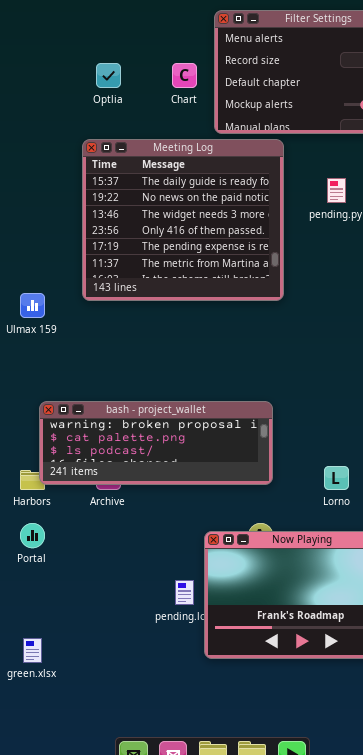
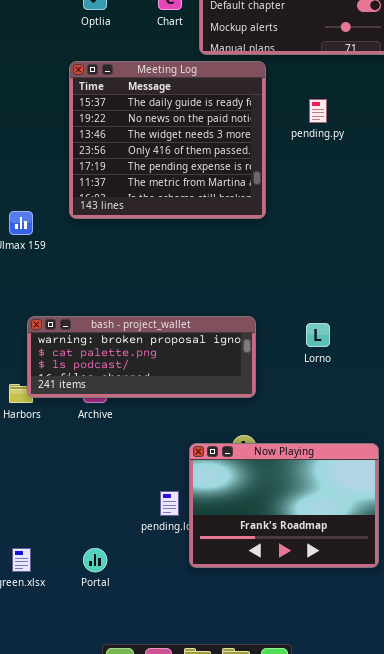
Lorno: [324,466,349,490] -> [306,323,330,347], moved
Portal: [20,523,45,548] -> [83,548,107,572], moved

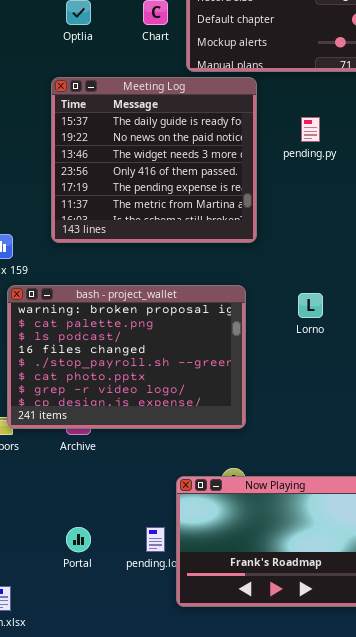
bash - project_wallet: [27,316,256,398] -> [7,285,246,429], resized
Lorno: [306,323,330,347] -> [298,293,323,318], moved
Portal: [83,548,107,572] -> [66,527,91,552], moved

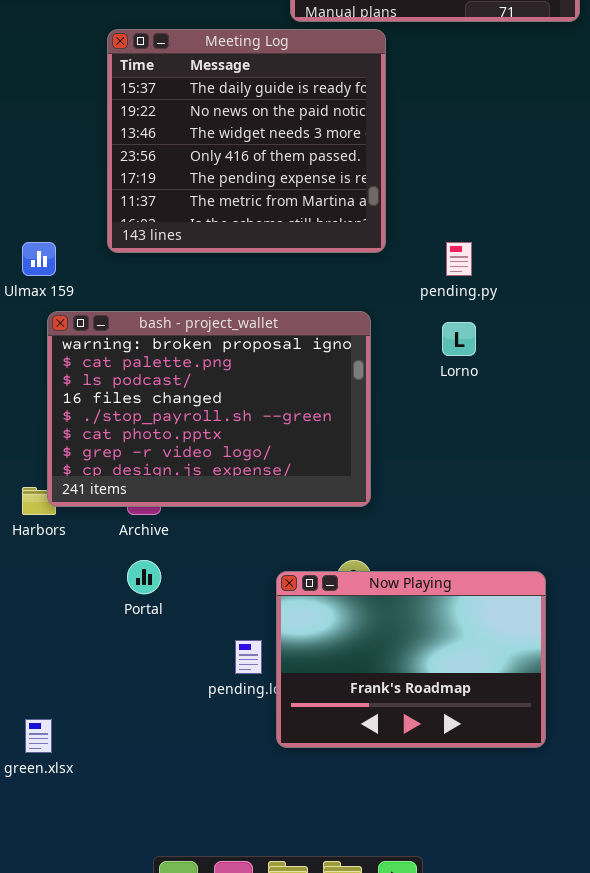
pending.py: [301,117,320,142] -> [446,242,472,276], moved
Portal: [66,527,91,552] -> [127,560,161,594], moved

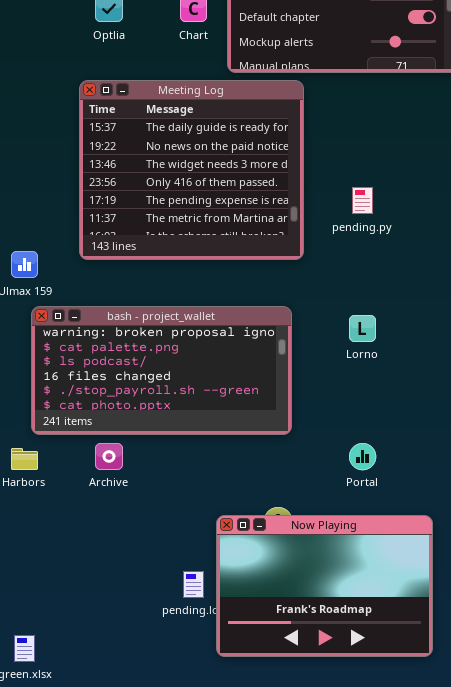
pending.py: [446,242,472,276] -> [352,187,373,214], moved
bash - project_wallet: [47,311,371,507] -> [31,306,292,435], resized
Portal: [127,560,161,594] -> [349,443,376,470], moved

